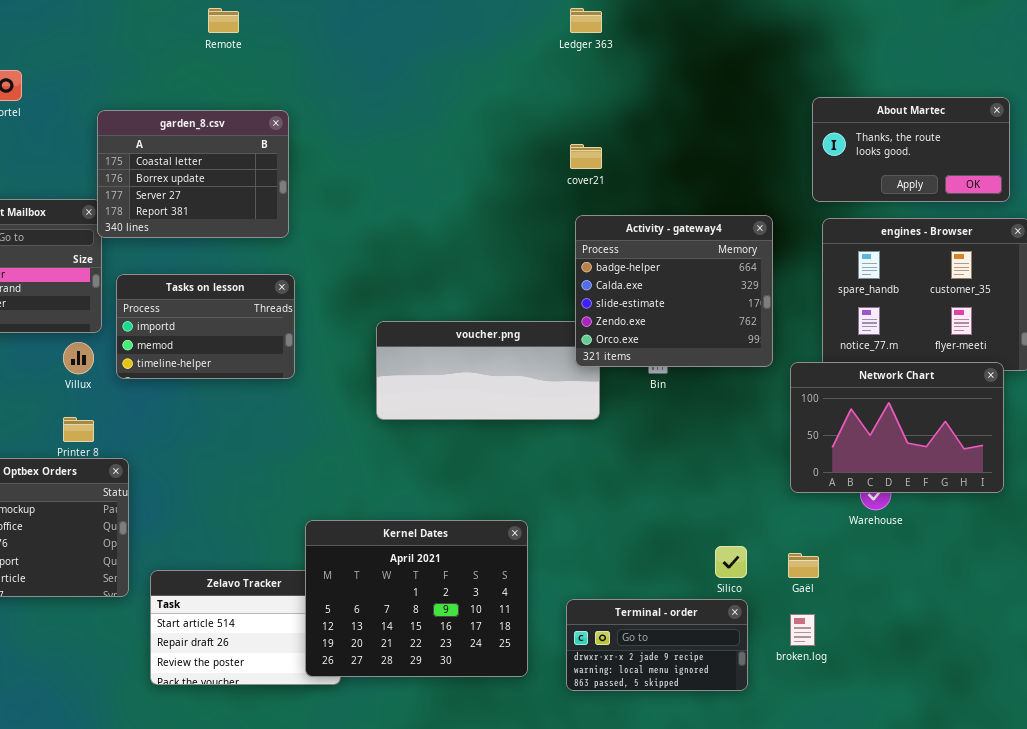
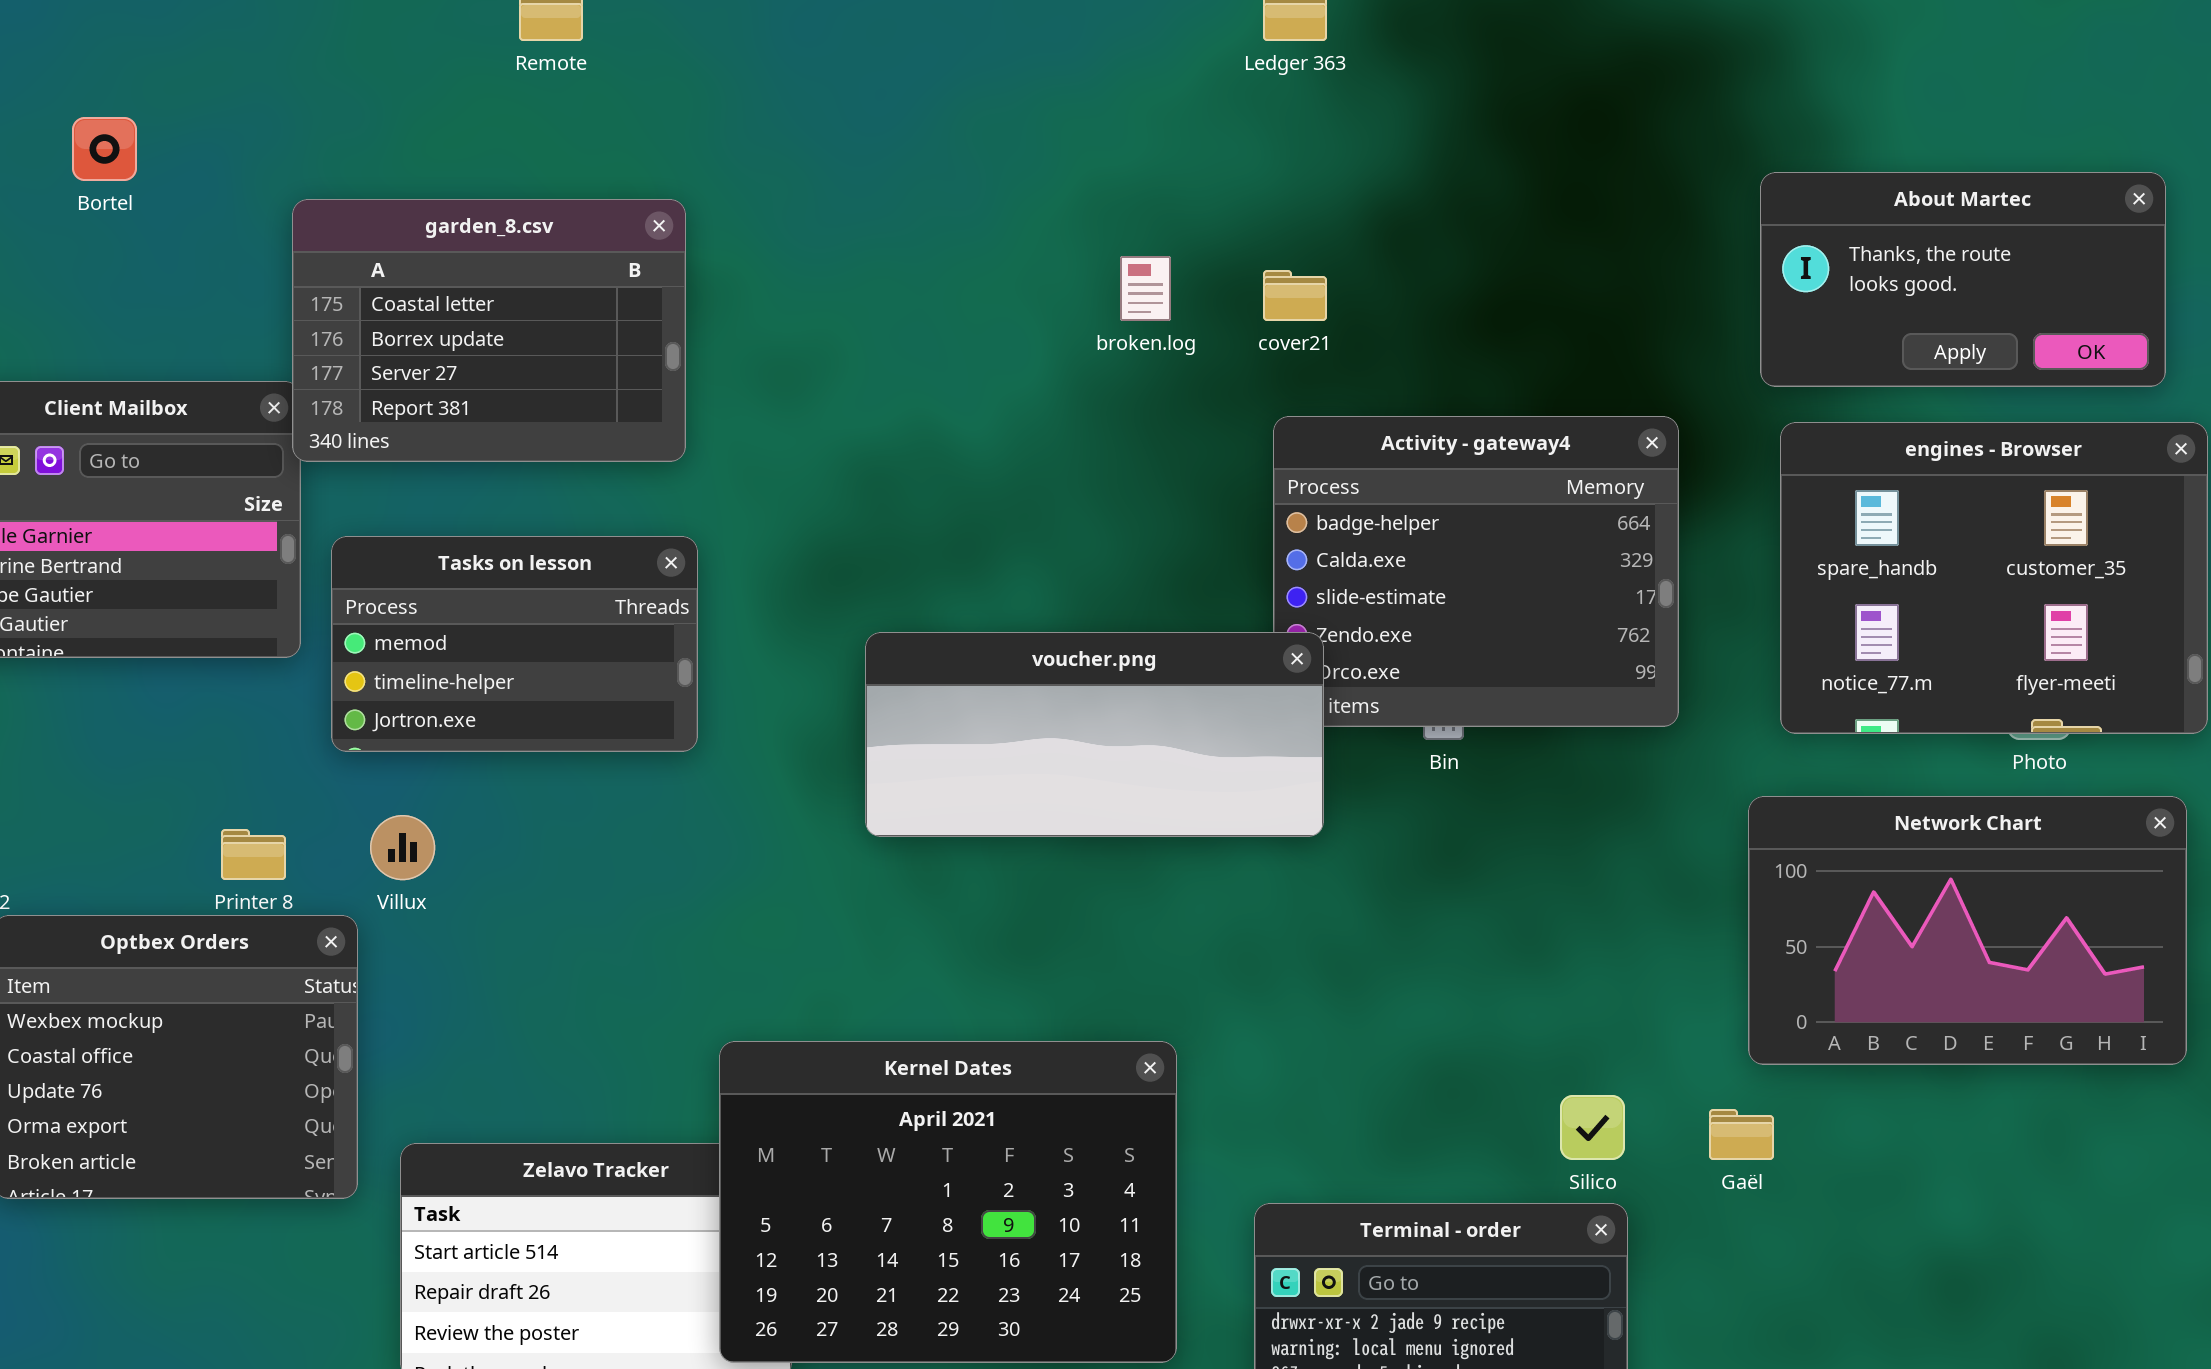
Tasks on lesson: [116,274,295,379] -> [331,536,698,752], scrolled down 1 row
voucher.png: [376,321,600,420] -> [865,632,1324,837], raised
Villux: [63,342,94,374] -> [370,815,435,880], moved
Network Chart: [790,362,1004,493] -> [1748,796,2187,1065], moved
broken.log: [790,614,815,646] -> [1120,256,1171,321], moved

